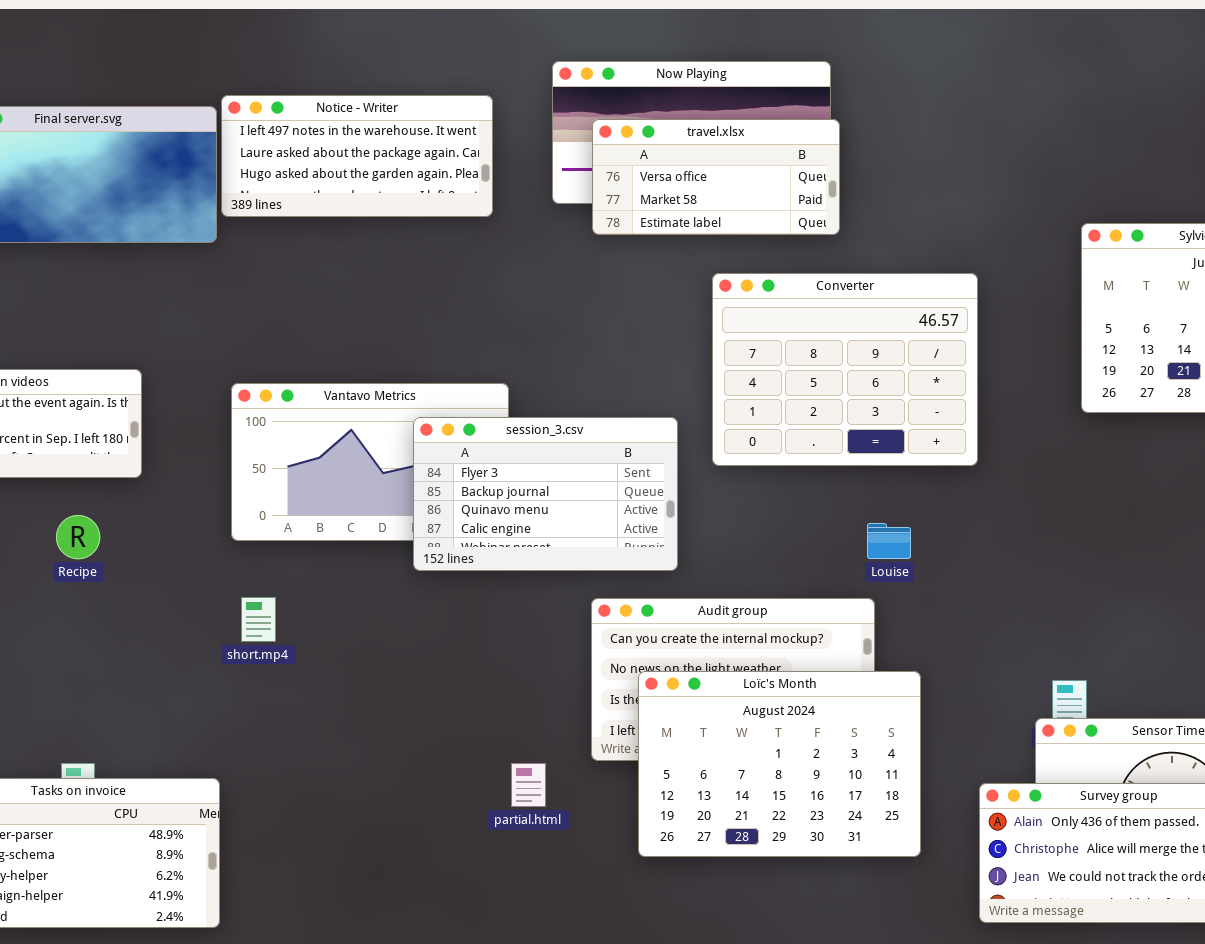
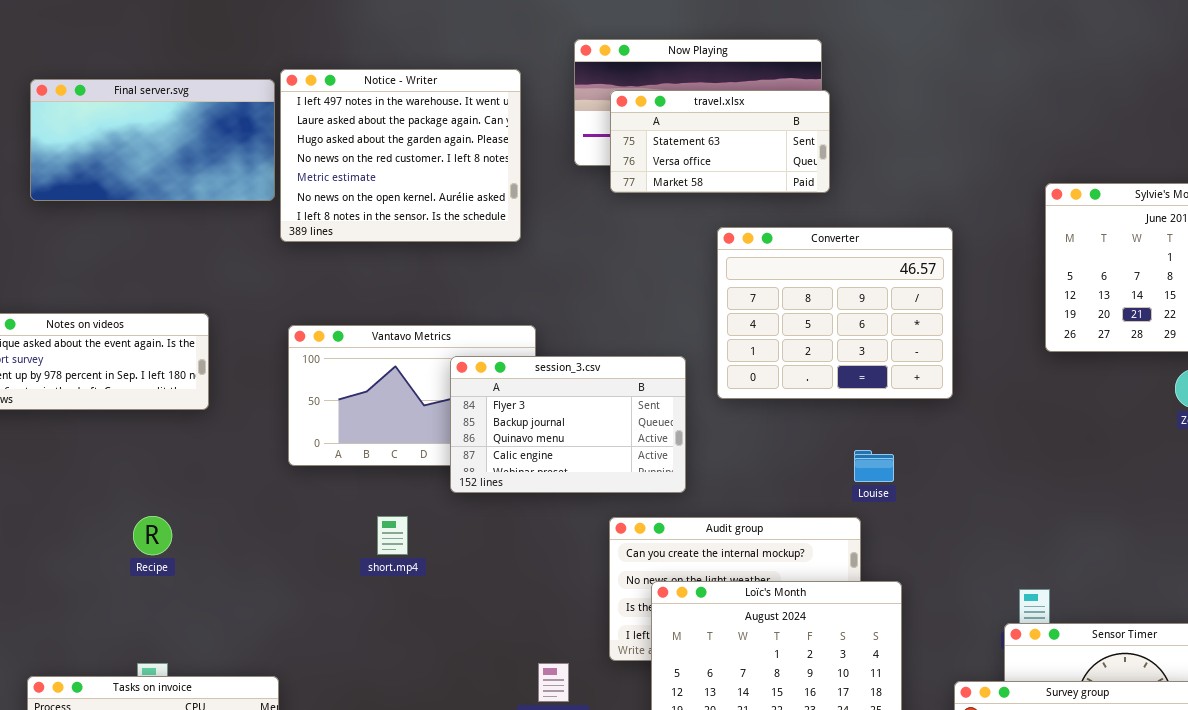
Notice - Writer: [221,95,493,217] -> [280,69,521,242], resized
travel.xlsx: [592,119,840,235] -> [610,90,830,193], scrolled up 1 row
Recipe: [56,515,100,559] -> [133,516,172,555], moved
short.mp4: [241,597,276,642] -> [377,516,408,555], moved

